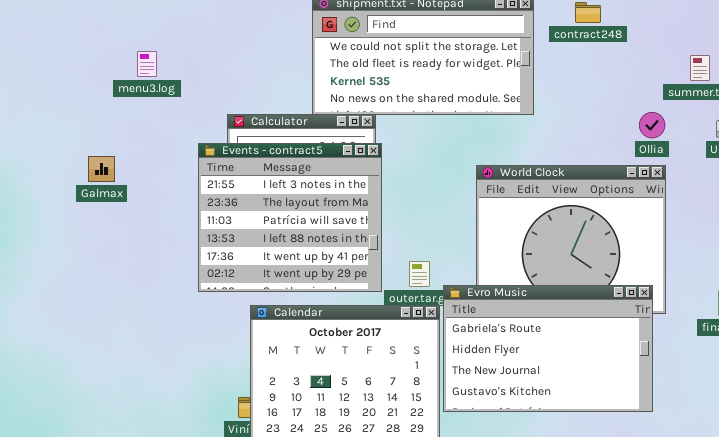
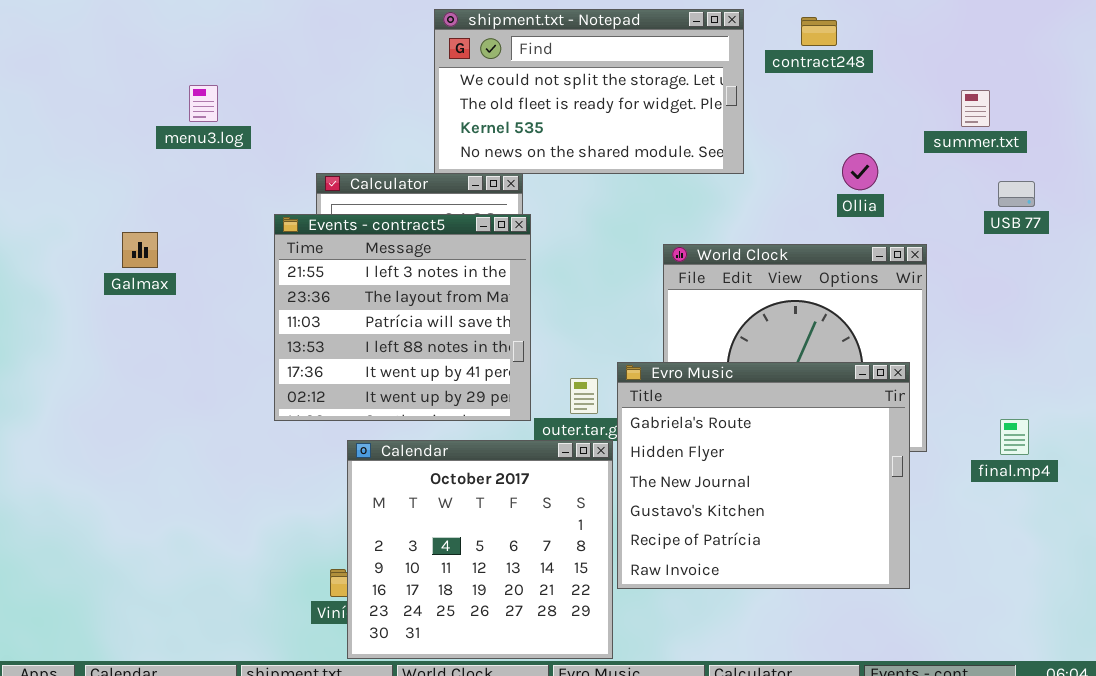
Ollia: [639,112,665,138] -> [842,153,878,190], moved
Evro Music: [443,285,653,412] -> [617,362,910,589], resized

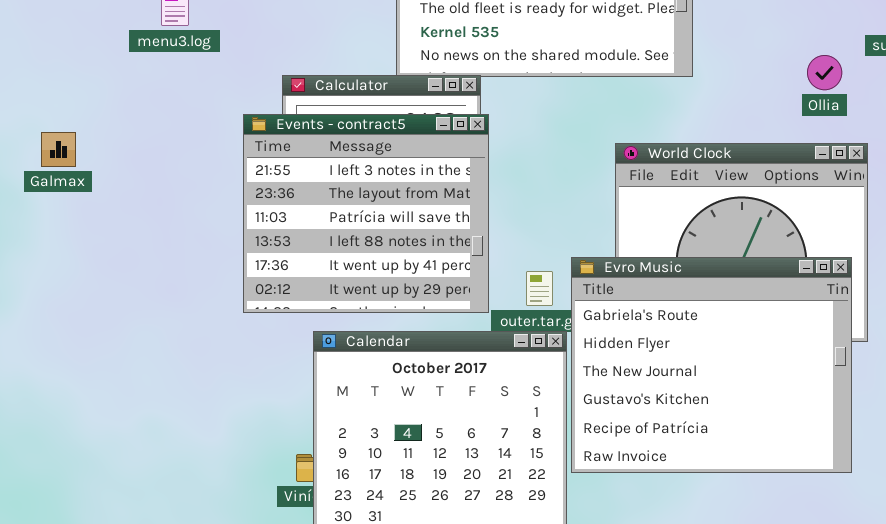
Ollia: [842,153,878,190] -> [807,55,842,90], moved
Galmax: [122,232,158,268] -> [41,132,76,167], moved

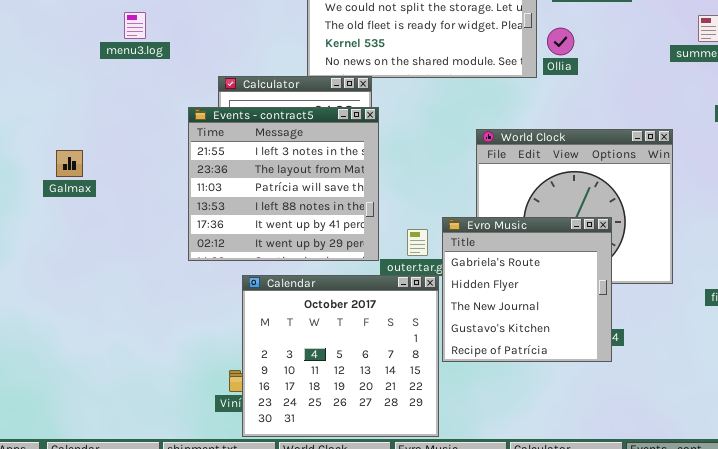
Ollia: [807,55,842,90] -> [547,28,574,55], moved
Galmax: [41,132,76,167] -> [56,150,83,177], moved
Evro Music: [571,257,852,473] -> [442,217,612,362], resized

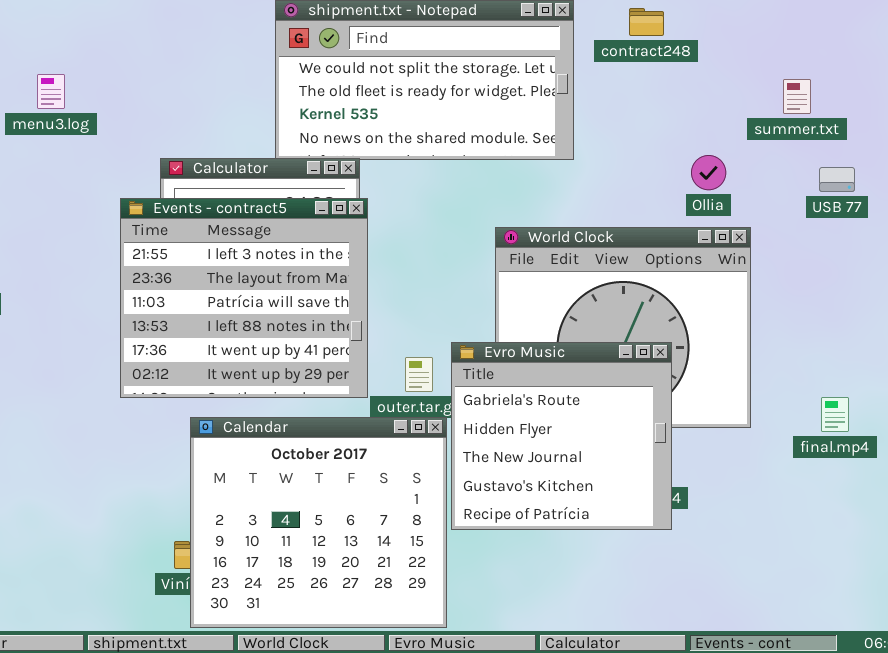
Ollia: [547,28,574,55] -> [691,155,726,190], moved

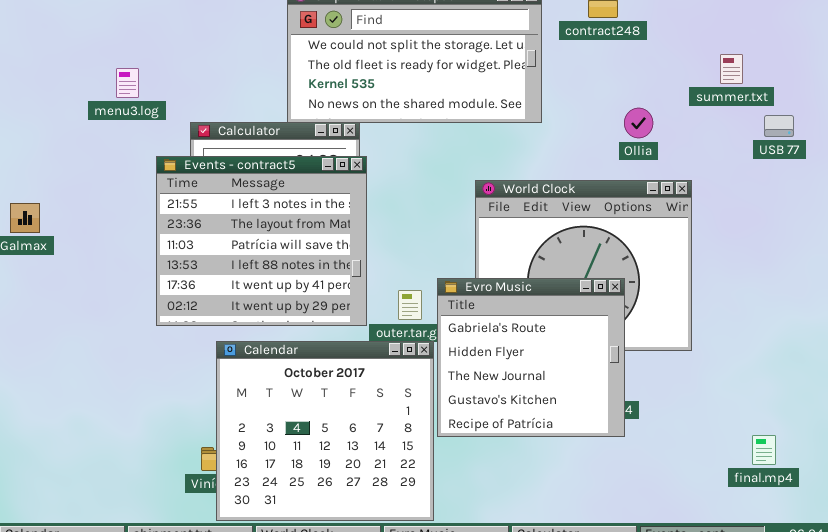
menu3.log: [37,74,65,109] -> [116,68,139,98], moved
Ollia: [691,155,726,190] -> [624,108,653,138], moved
USB 77: [819,167,855,192] -> [764,115,794,137], moved
final.mp4: [821,397,849,432] -> [752,435,776,465], moved

